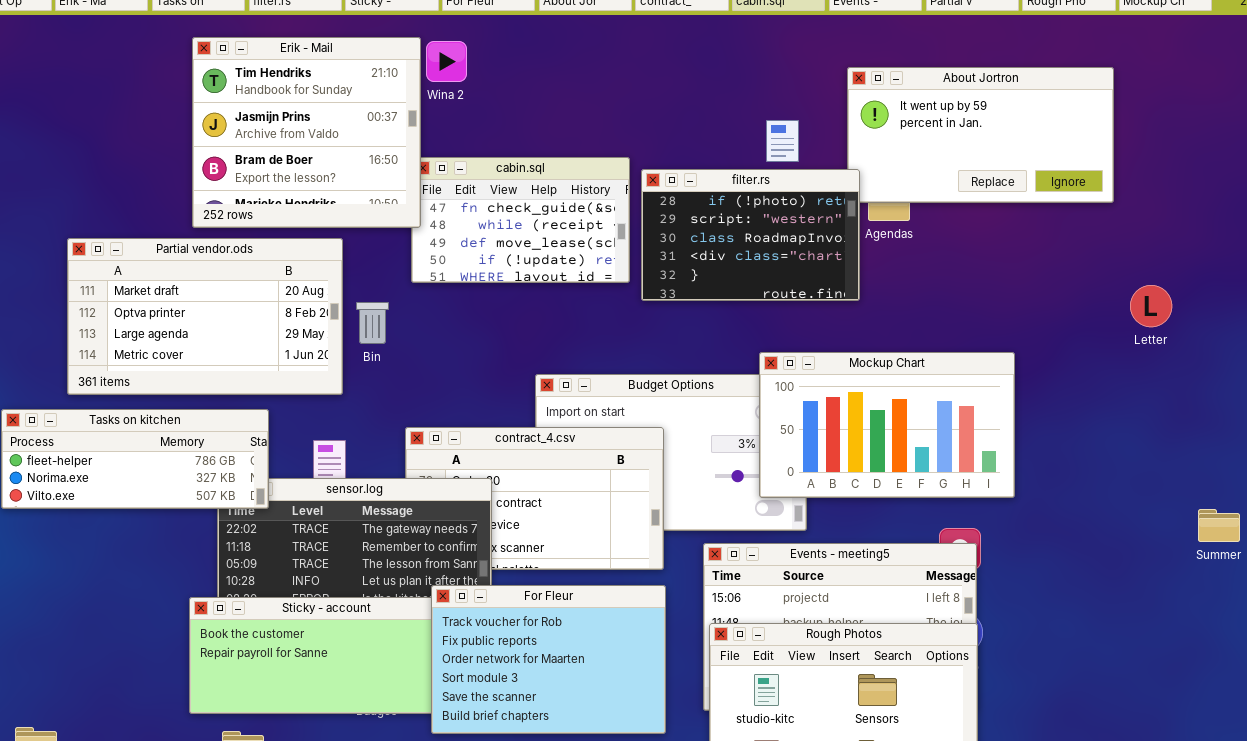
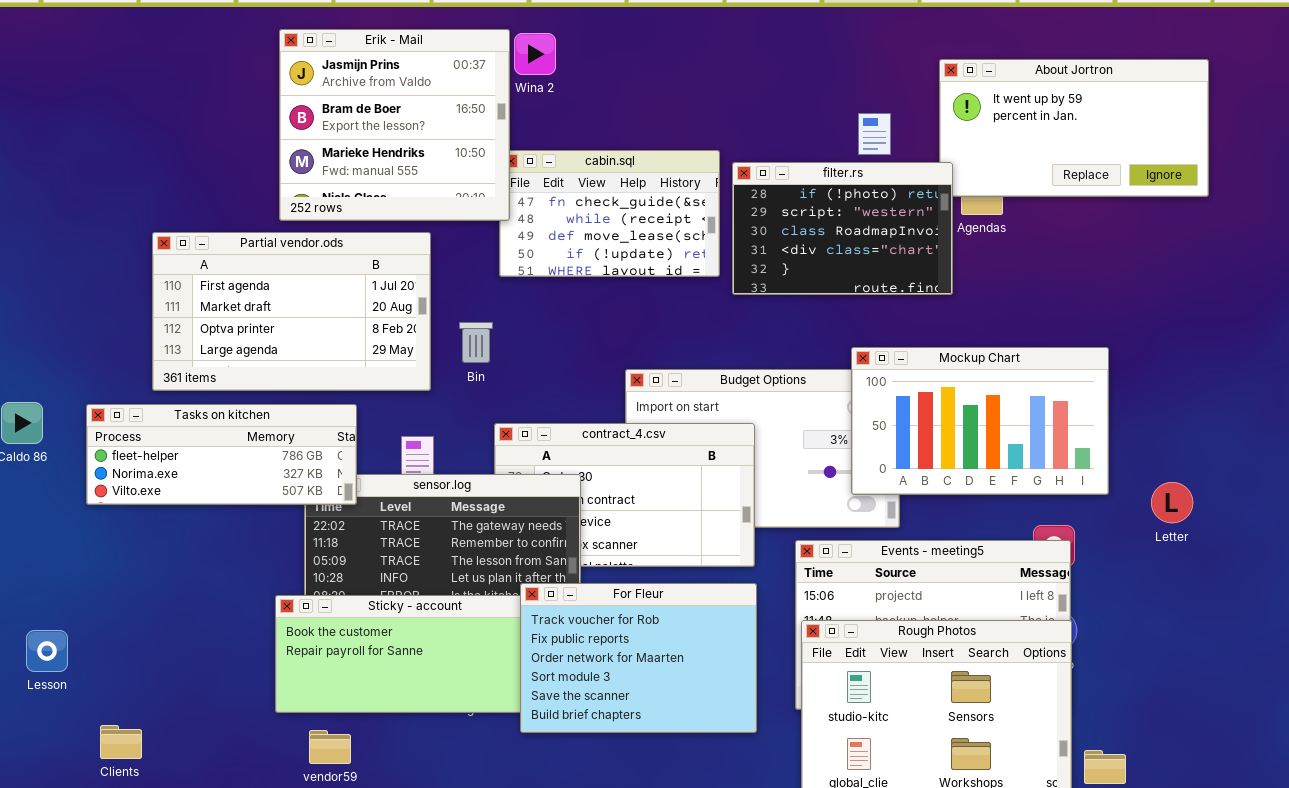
Erik - Mail: [192,37,421,228] -> [279,29,510,221], scrolled down 1 row
Partial vendor.ods: [67,238,343,395] -> [152,232,431,391], scrolled up 1 row
Letter: [1130,285,1172,327] -> [1151,482,1193,523], moved
Bin: [356,302,389,344] -> [459,322,493,363], moved

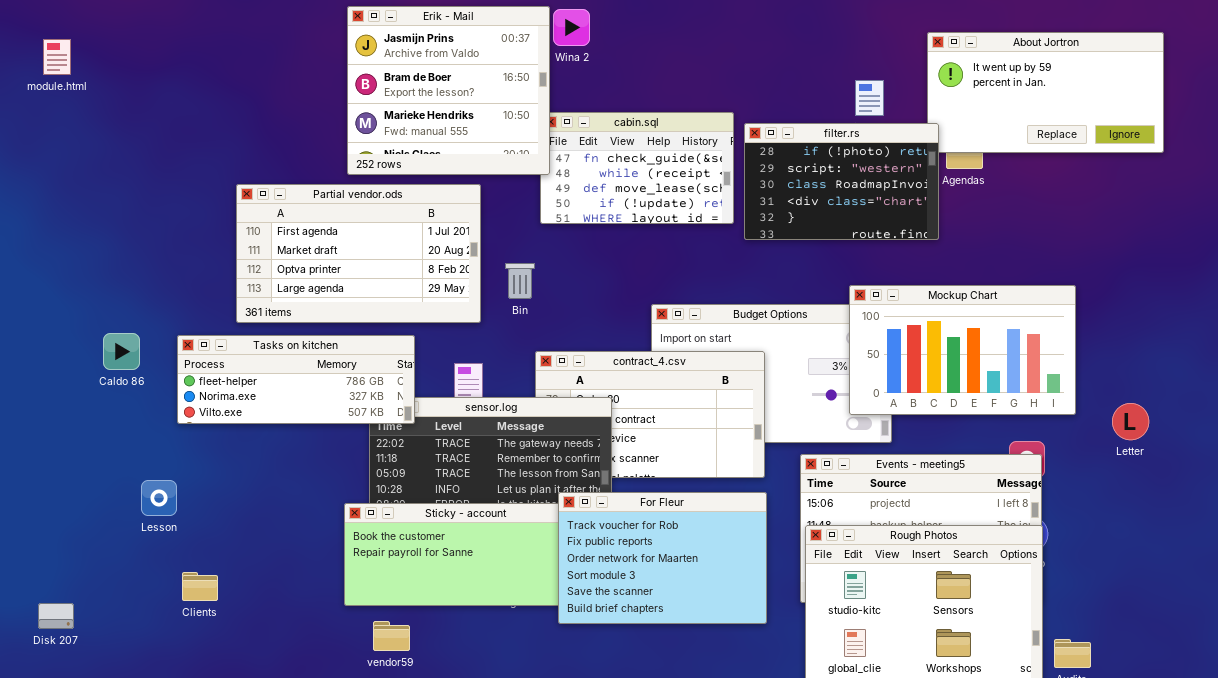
Lesson: [26,630,68,672] -> [141,480,177,516], moved
Clients: [100,725,142,759] -> [182,572,218,601], moved

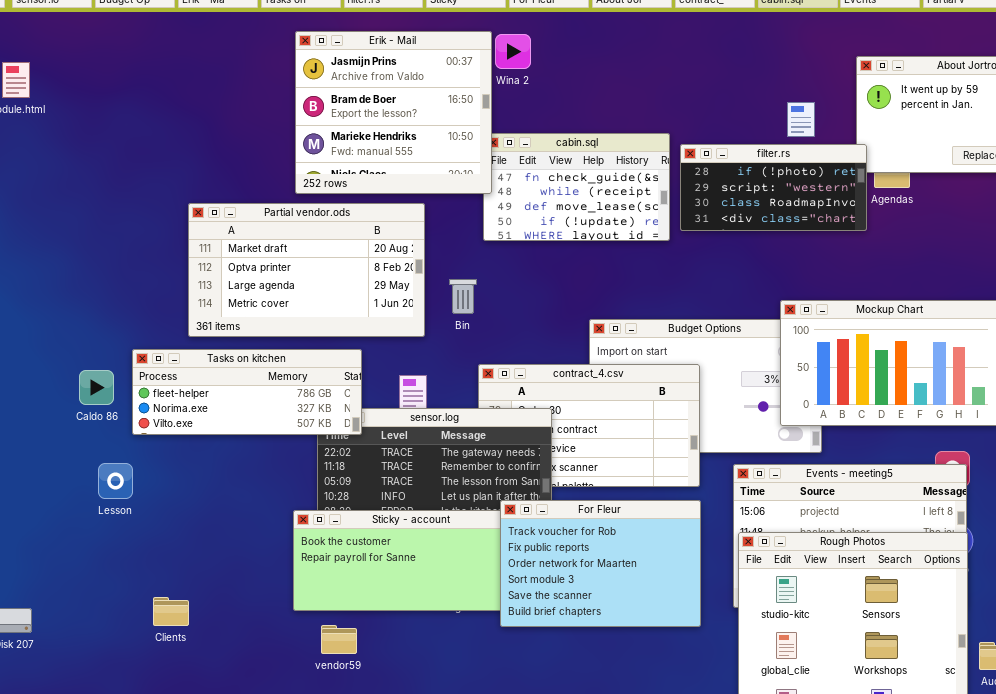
filter.rs: [744,123,939,240] -> [680,144,867,231], resized
Partial vendor.ods: [236,184,481,323] -> [188,203,425,337], scrolled down 1 row
Caldo 86: [103,333,140,370] -> [79,370,114,405], moved
Lesson: [141,480,177,516] -> [98,463,133,499], moved
Clients: [182,572,218,601] -> [153,597,189,626], moved

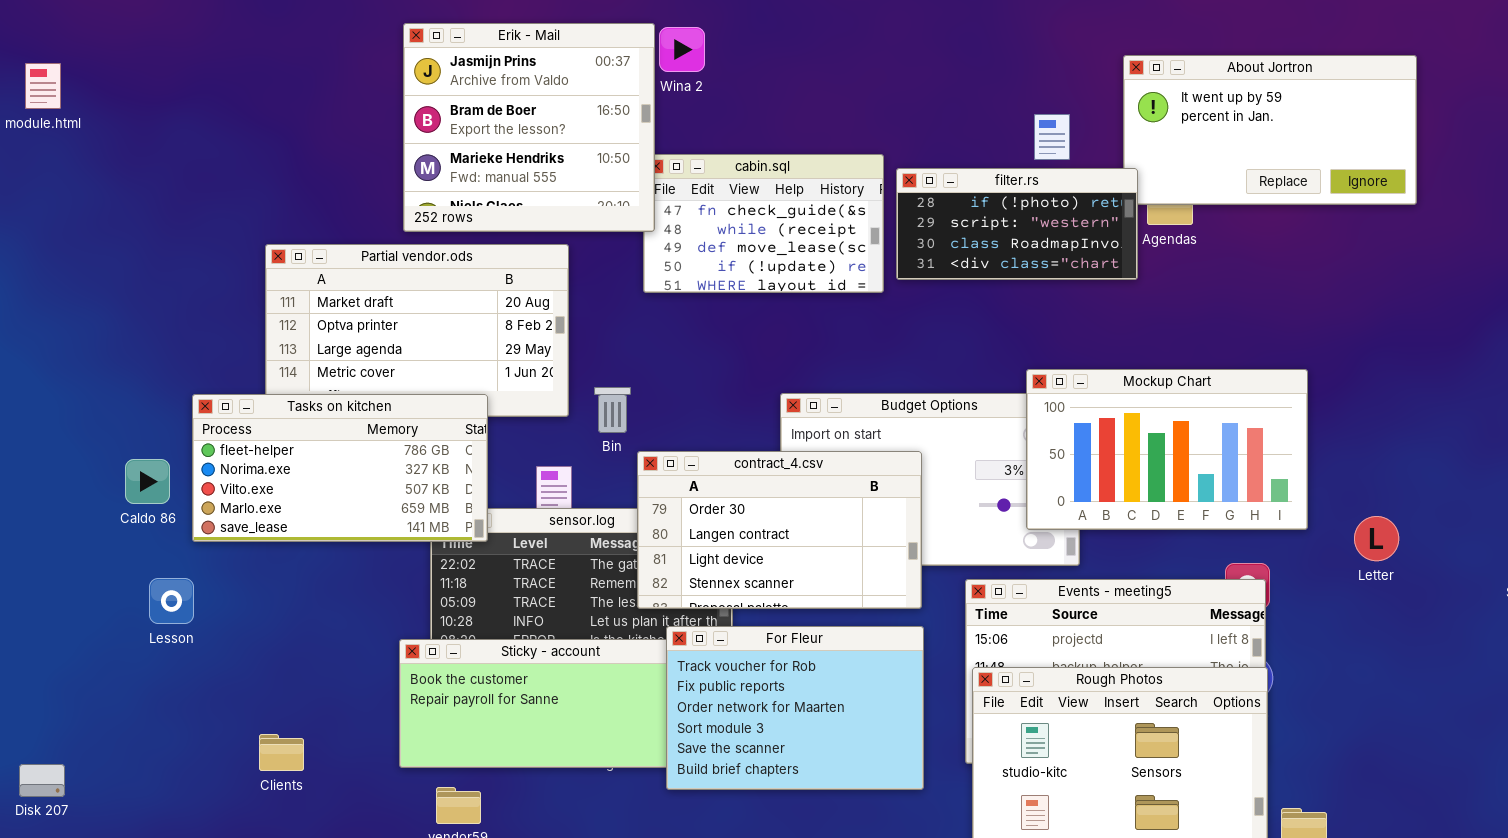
Bin: [449,279,477,314] -> [594,387,631,433], moved
Tasks on kitchen: [132,349,362,435] -> [192,394,488,542], resized
contract_4.csv: [478,364,700,487] -> [637,451,922,609], raised
Clients: [153,597,189,626] -> [259,734,304,771], moved

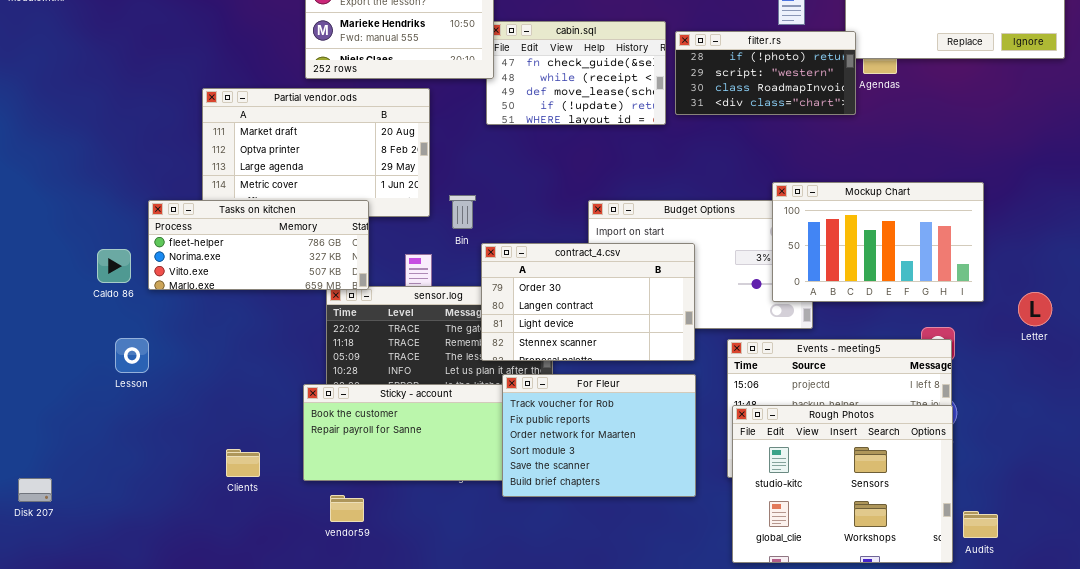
Tasks on kitchen: [192,394,488,542] -> [148,200,369,290], resized
Clients: [259,734,304,771] -> [226,449,260,477], moved

